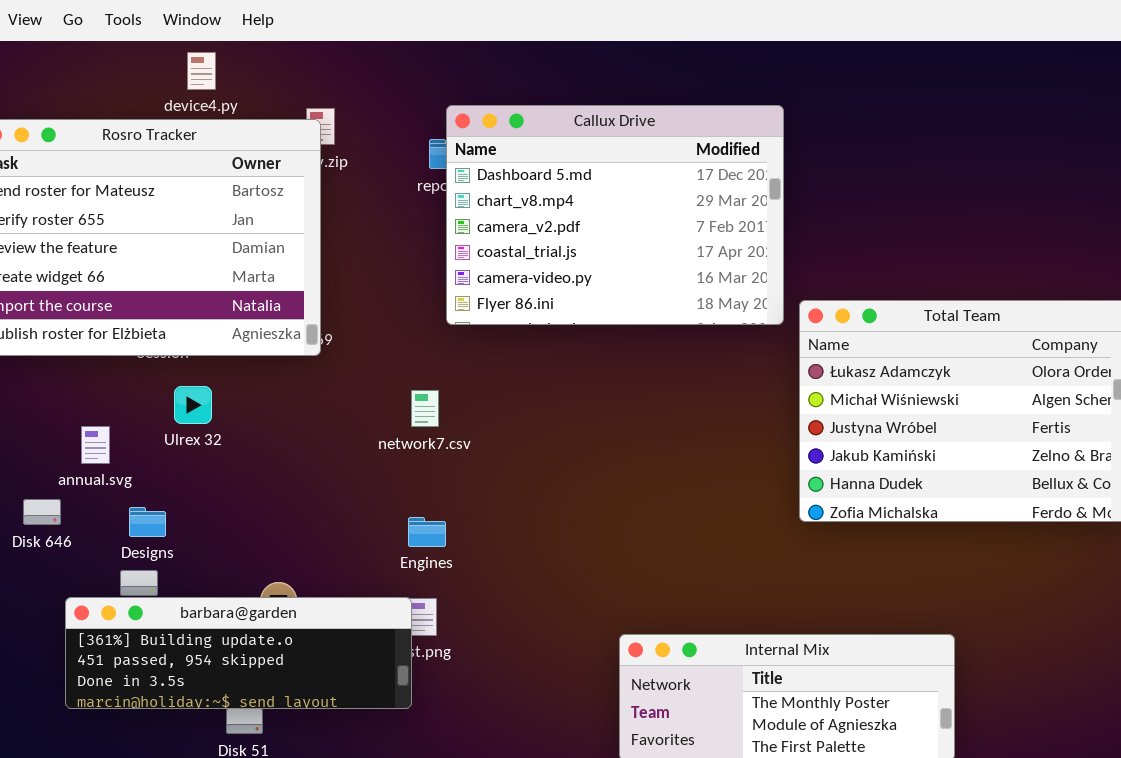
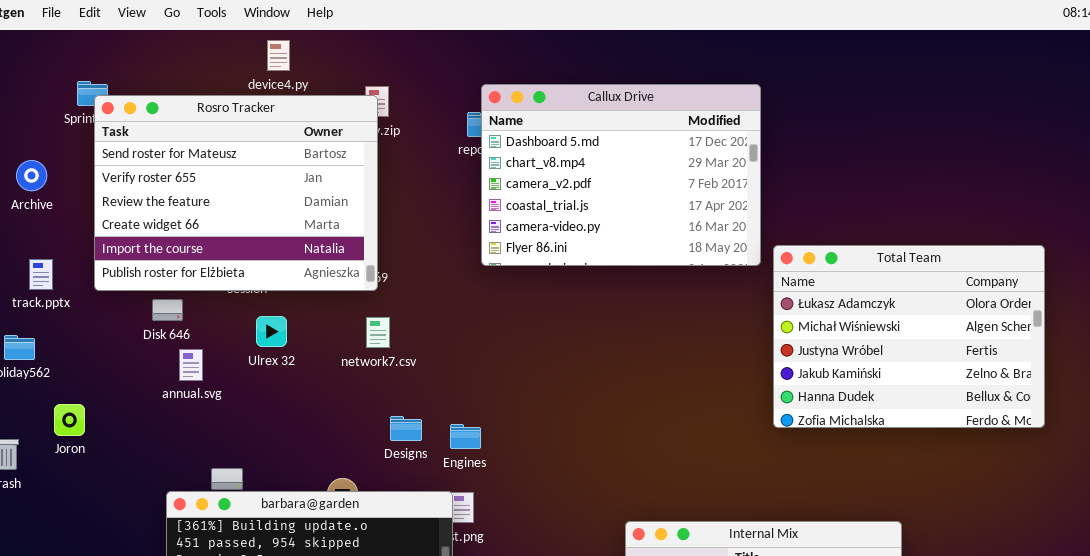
network7.csv: [411,390,439,427] -> [366,317,390,348], moved
Disk 646: [23,499,61,525] -> [152,299,183,321], moved
Designs: [129,507,166,537] -> [390,416,422,441], moved

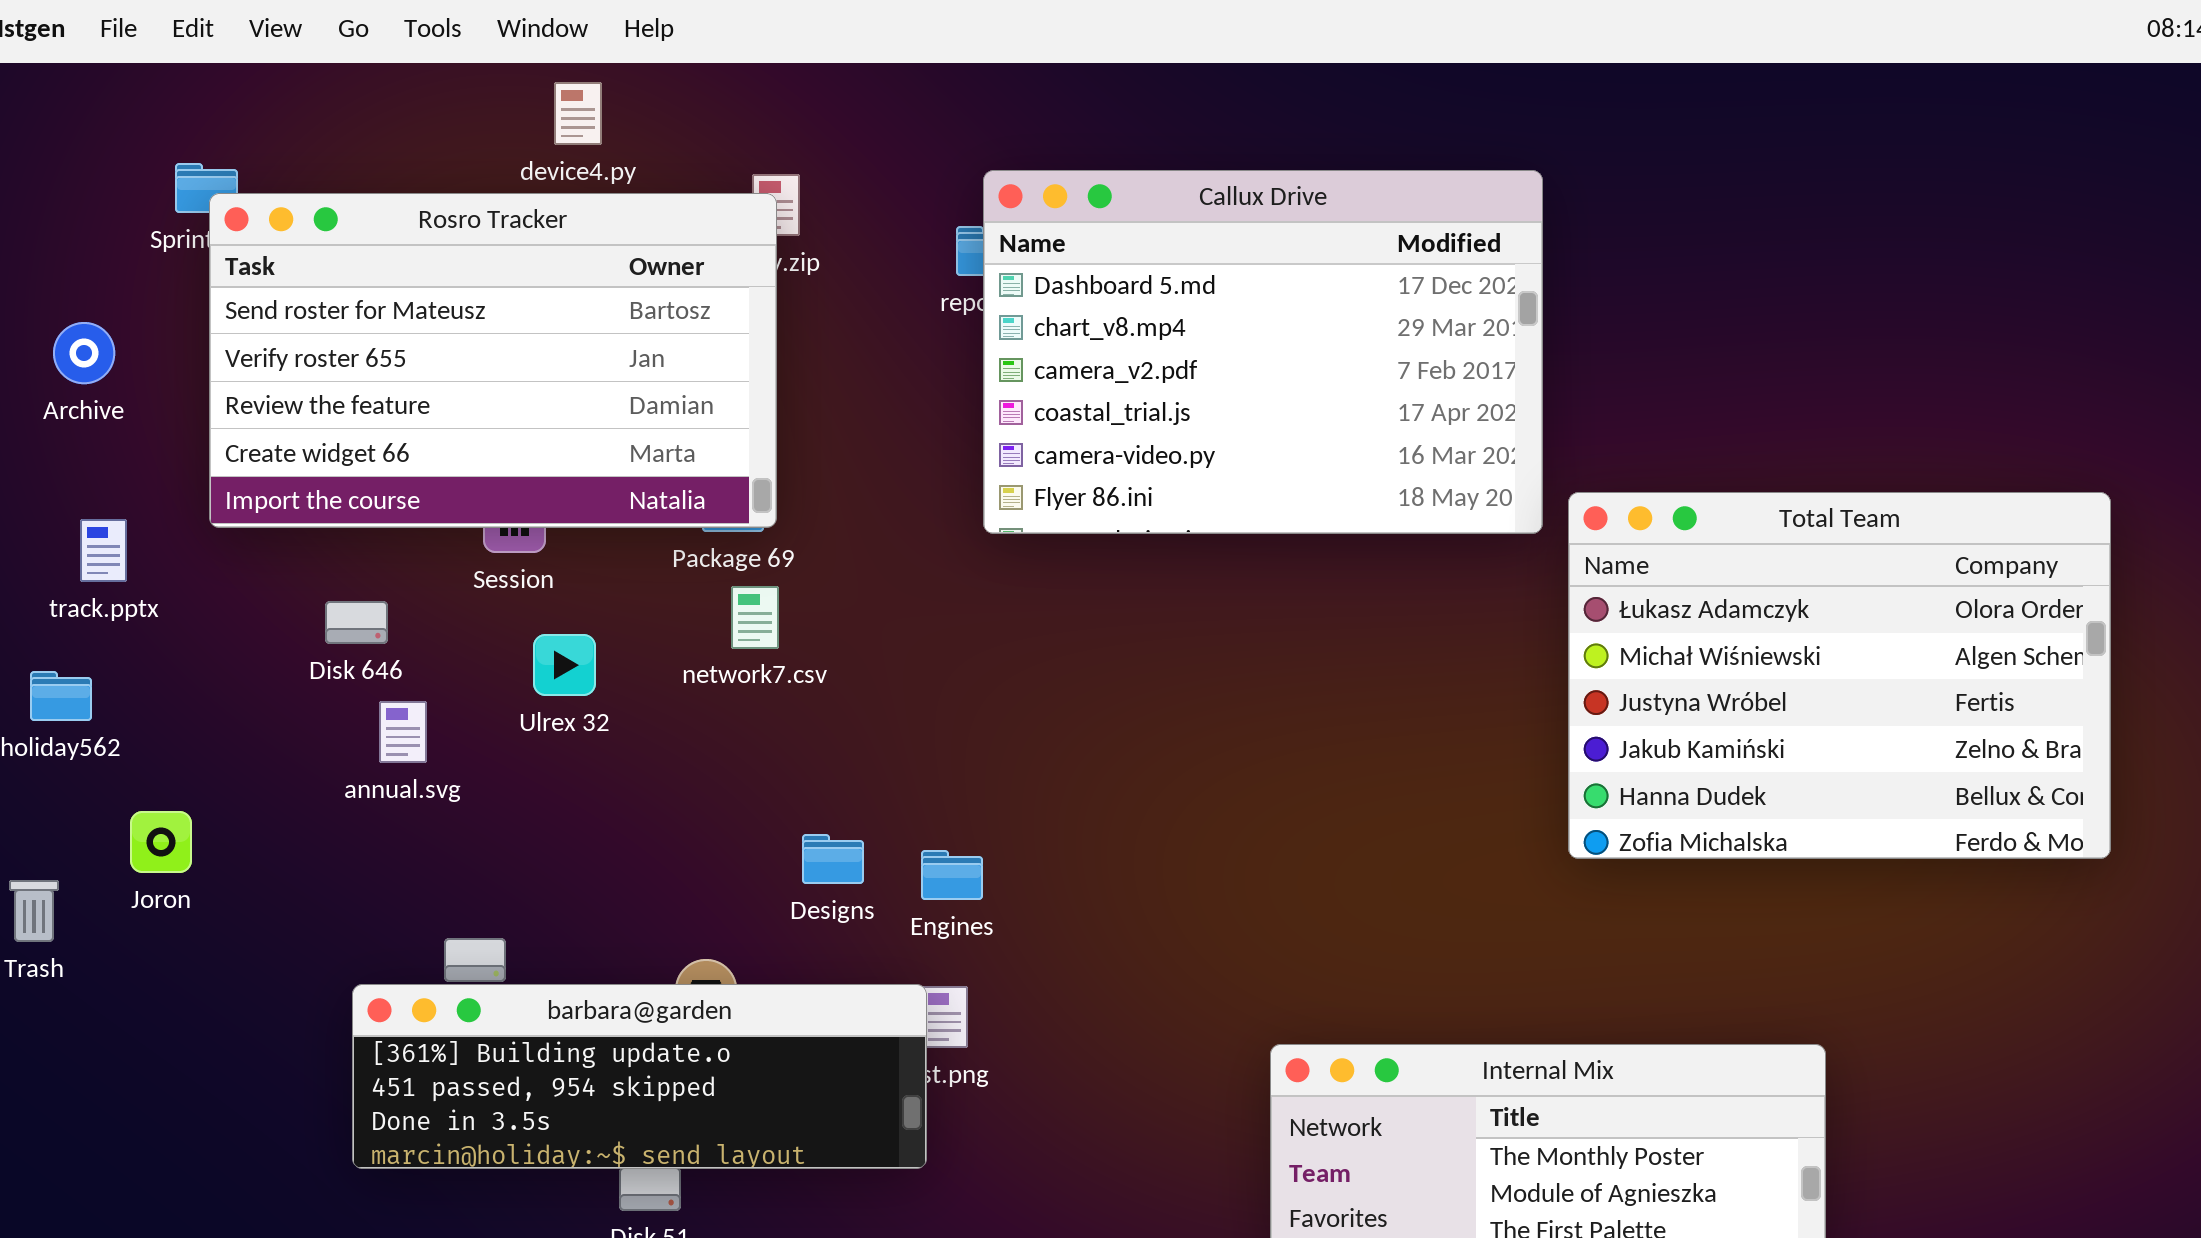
Rosro Tracker: [94,95,378,291] -> [209,193,777,528], resized
network7.csv: [366,317,390,348] -> [731,586,779,649], moved

